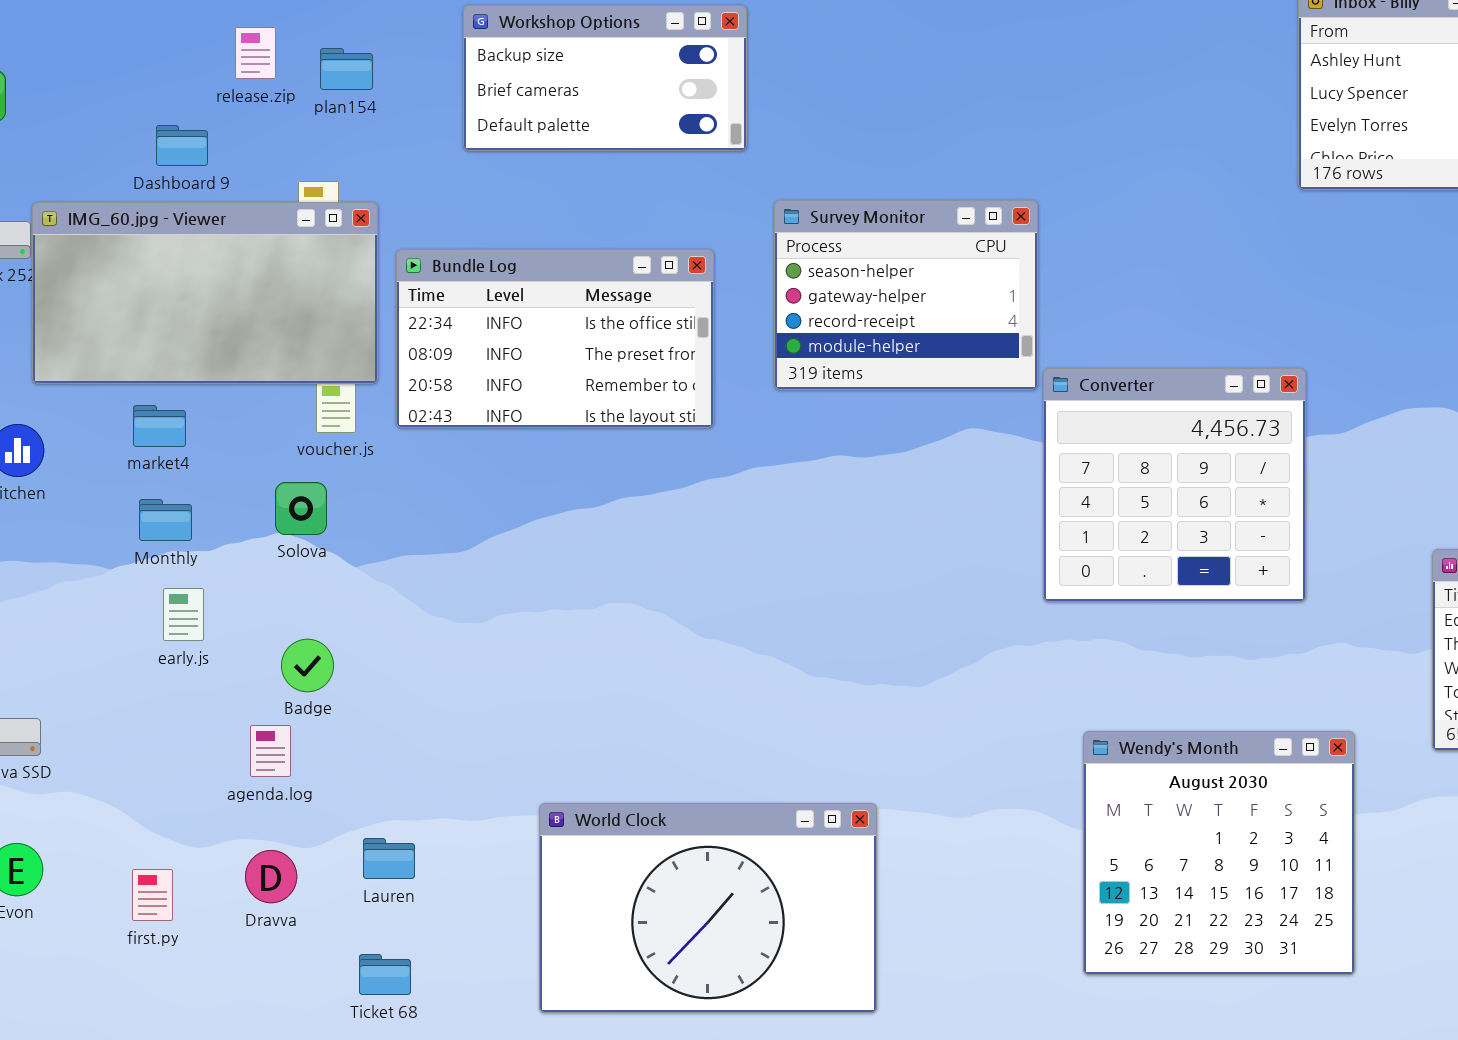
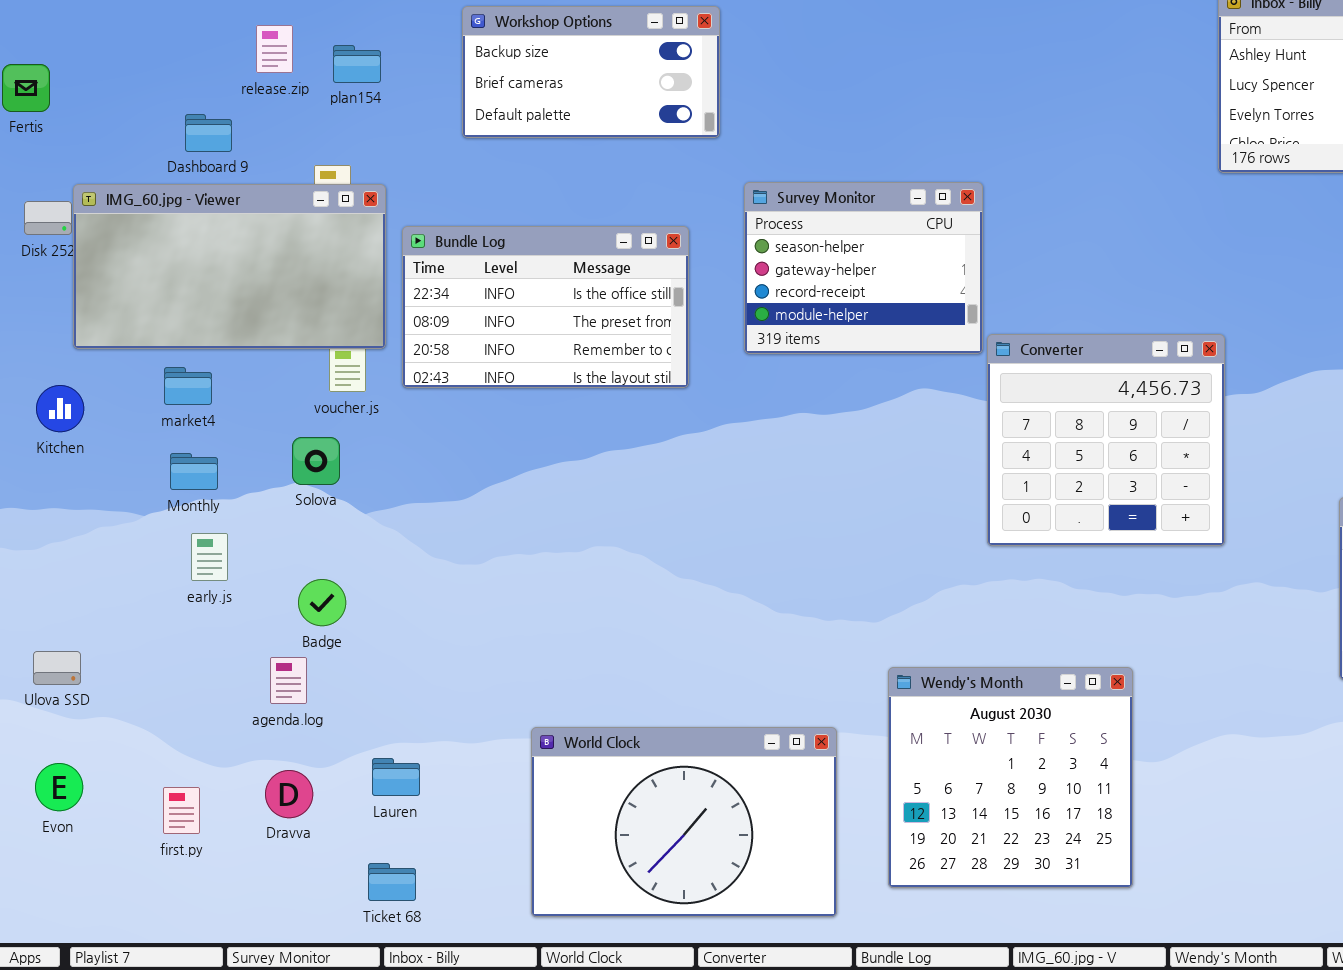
Wendy's Month: [1083,731,1355,975] -> [888,667,1133,888], moved

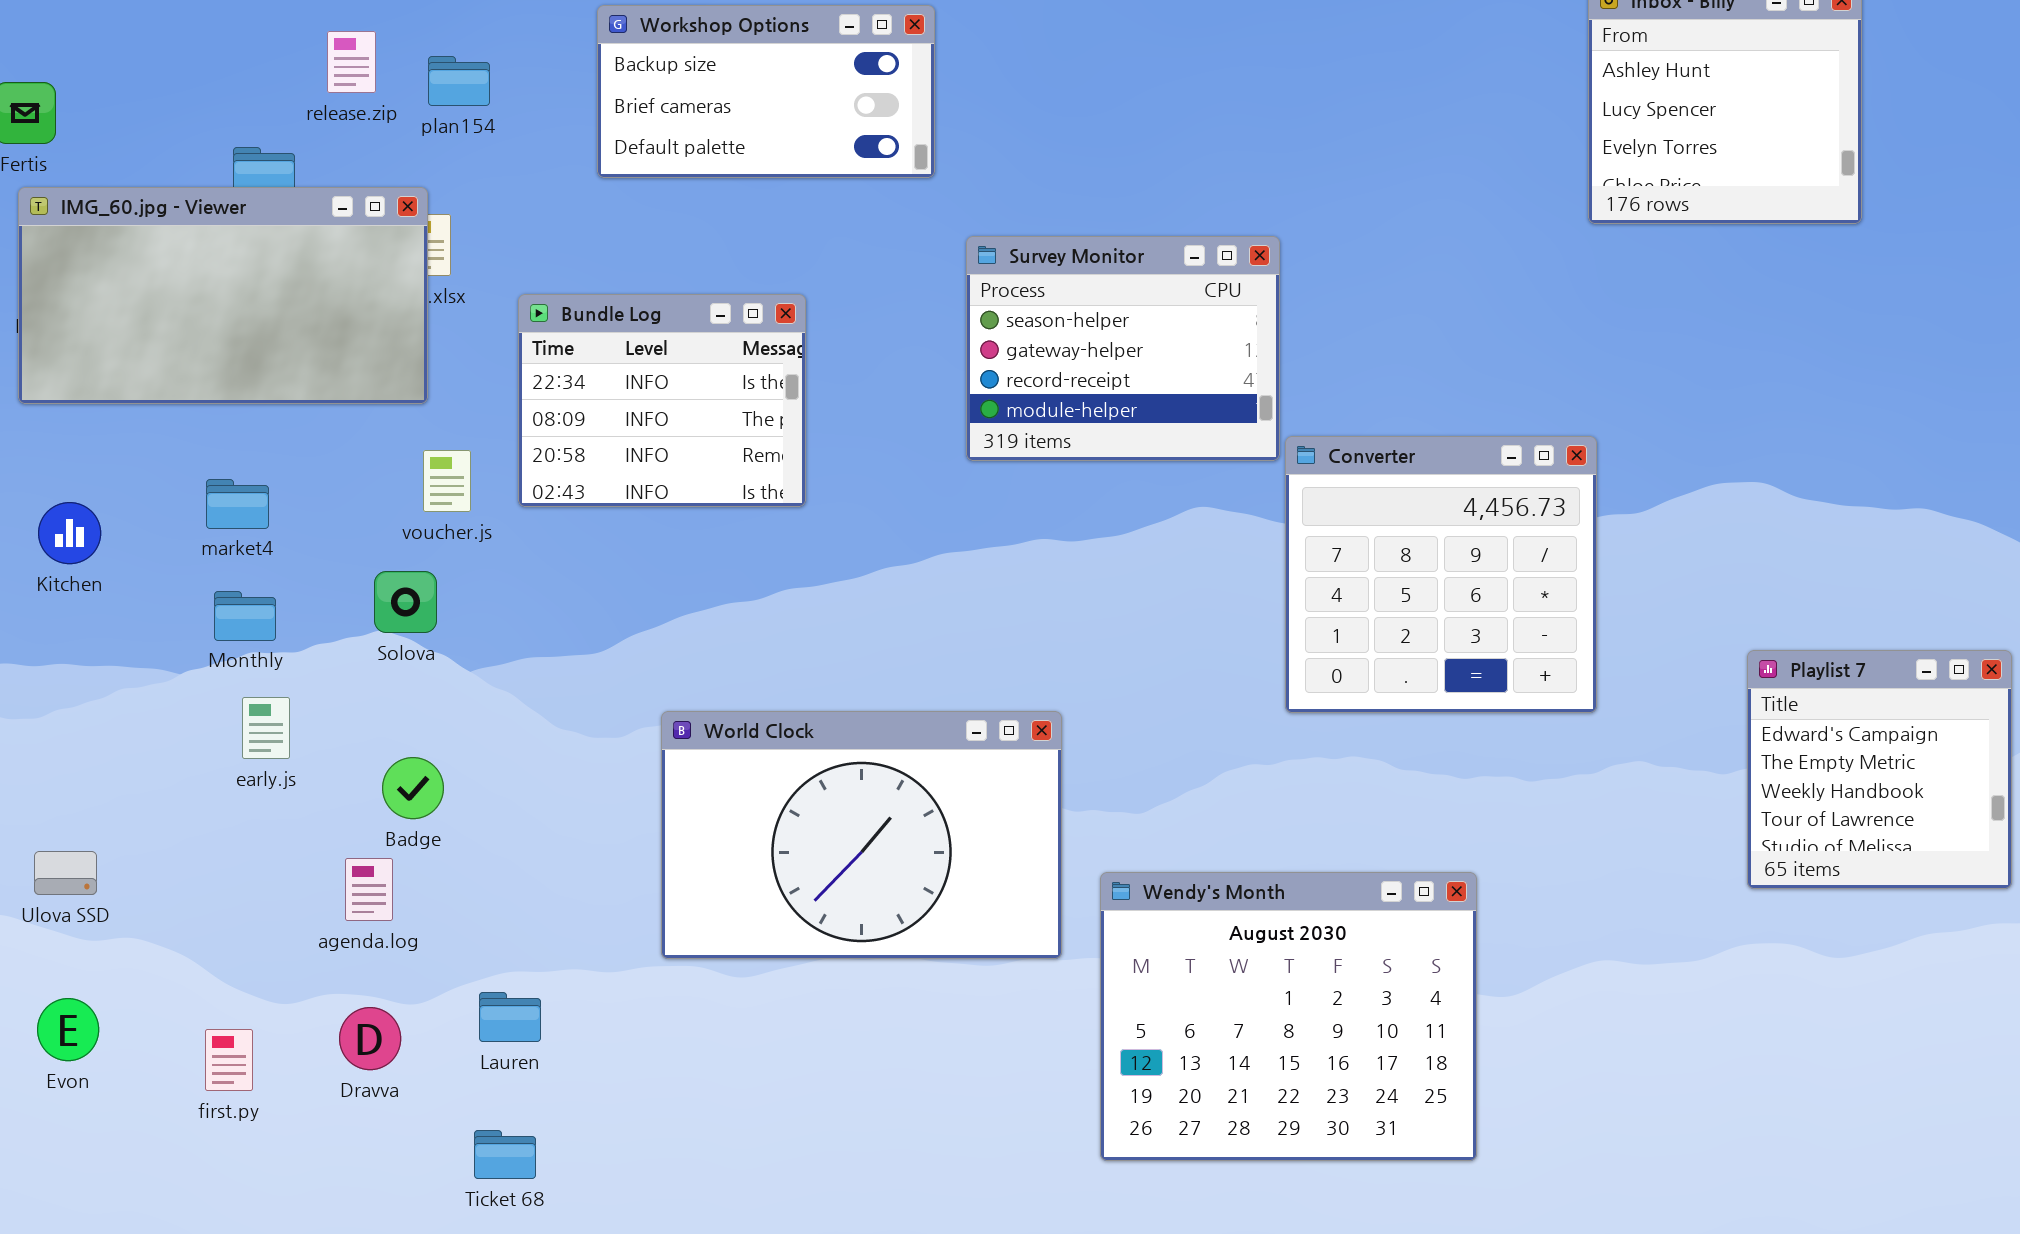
IMG_60.jpg - Viewer: [73,184,386,349] -> [18,187,428,404], moved
Bundle Log: [402,226,689,388] -> [518,294,806,507], resized
Wendy's Month: [888,667,1133,888] -> [1100,872,1477,1161], resized
World Clock: [531,727,837,917] -> [661,711,1062,959], moved

